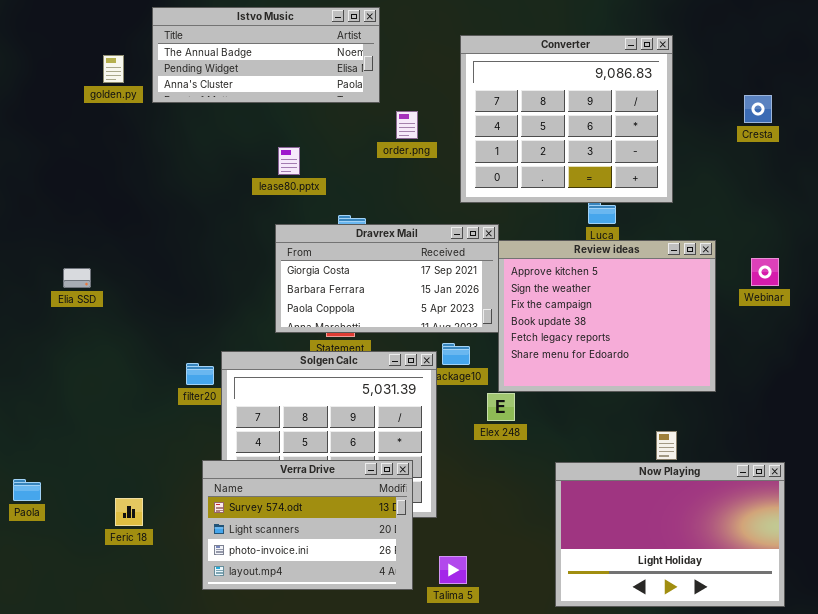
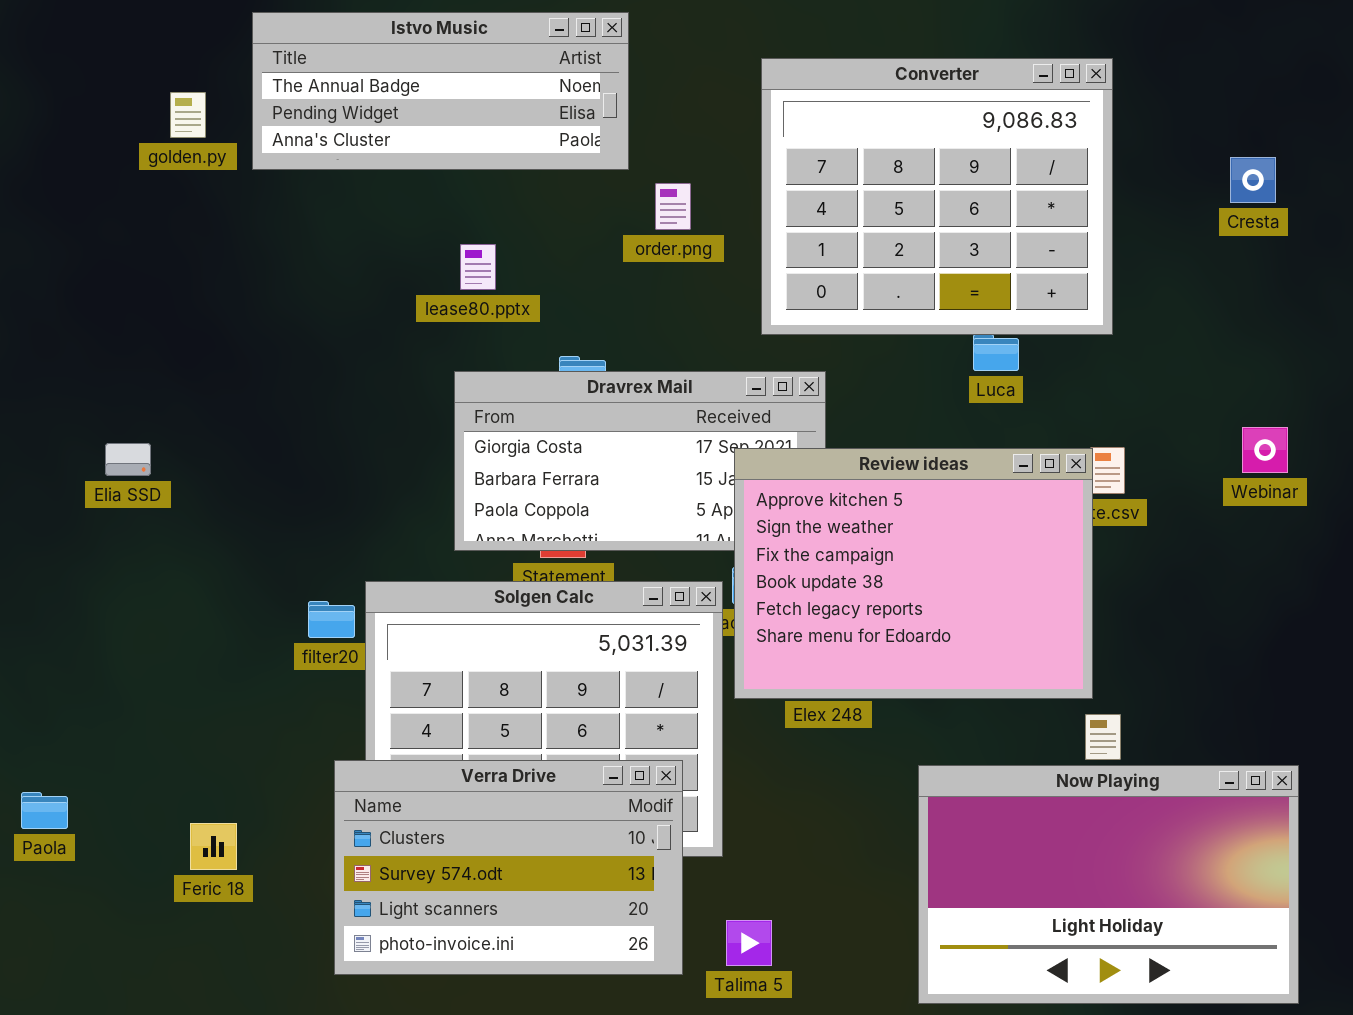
Review ideas: [498,240,716,392] -> [734,448,1093,699], moved
Verra Drive: [202,460,413,590] -> [334,760,683,975], scrolled up 1 row

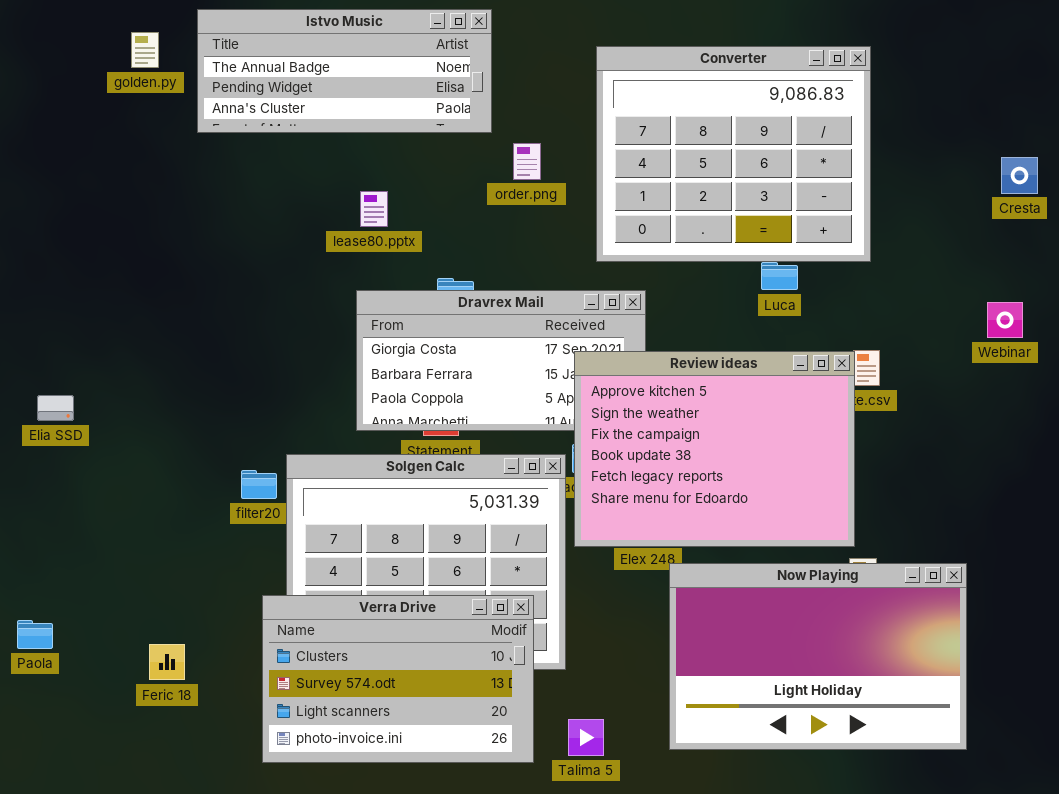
golden.py: [170,92,206,138] -> [131,32,159,68], moved
Cresta: [1230,157,1276,203] -> [1001,157,1038,194], moved
Webinar: [1242,427,1288,473] -> [987,302,1023,338], moved
Elia SSD: [105,443,151,476] -> [37,395,74,421], moved
Now Playing: [918,765,1299,1004] -> [669,563,967,750], moved

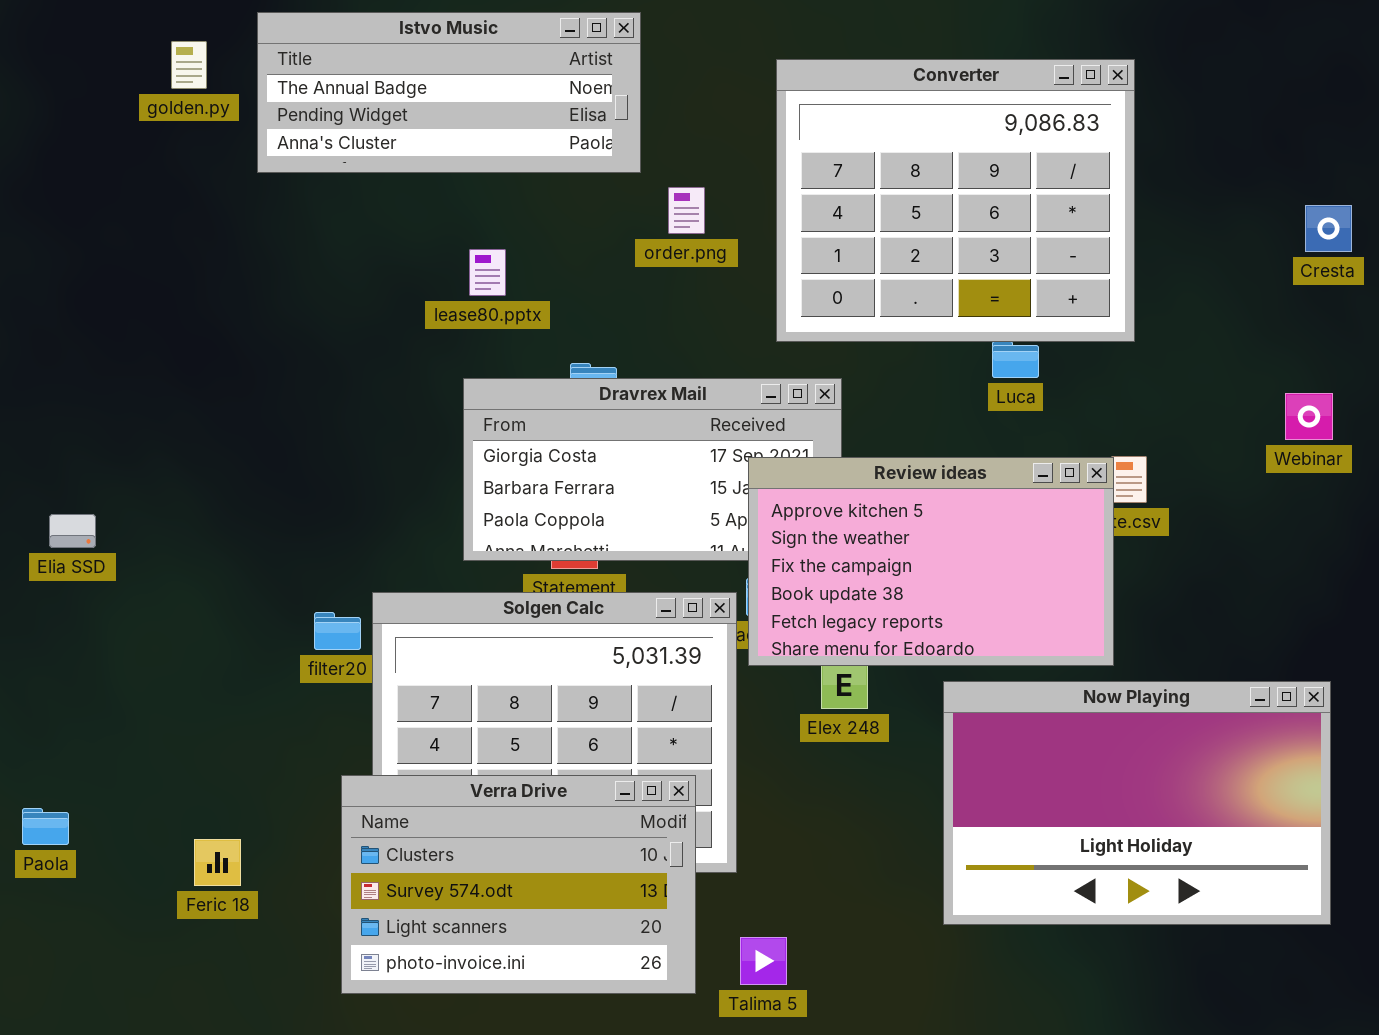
Review ideas: [574,351,855,547] -> [748,457,1114,666], resized
Now Playing: [669,563,967,750] -> [943,681,1331,925], moved

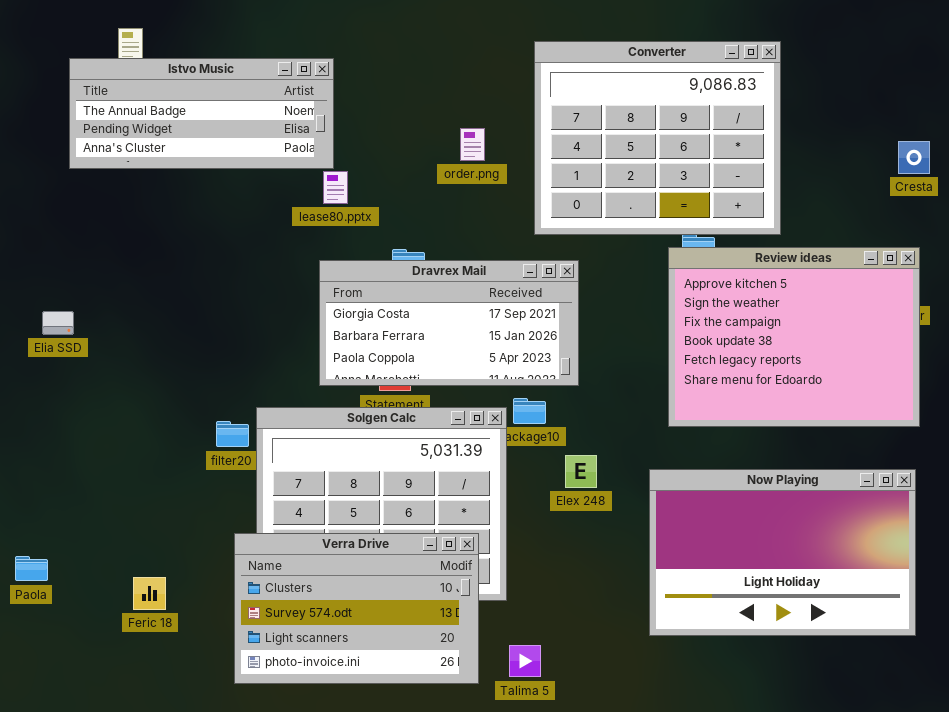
Istvo Music: [257,12,641,173] -> [69,58,334,169], moved
Review ideas: [748,457,1114,666] -> [668,247,920,427], moved, resized
Elia SSD: [49,514,96,548] -> [42,311,74,335], moved

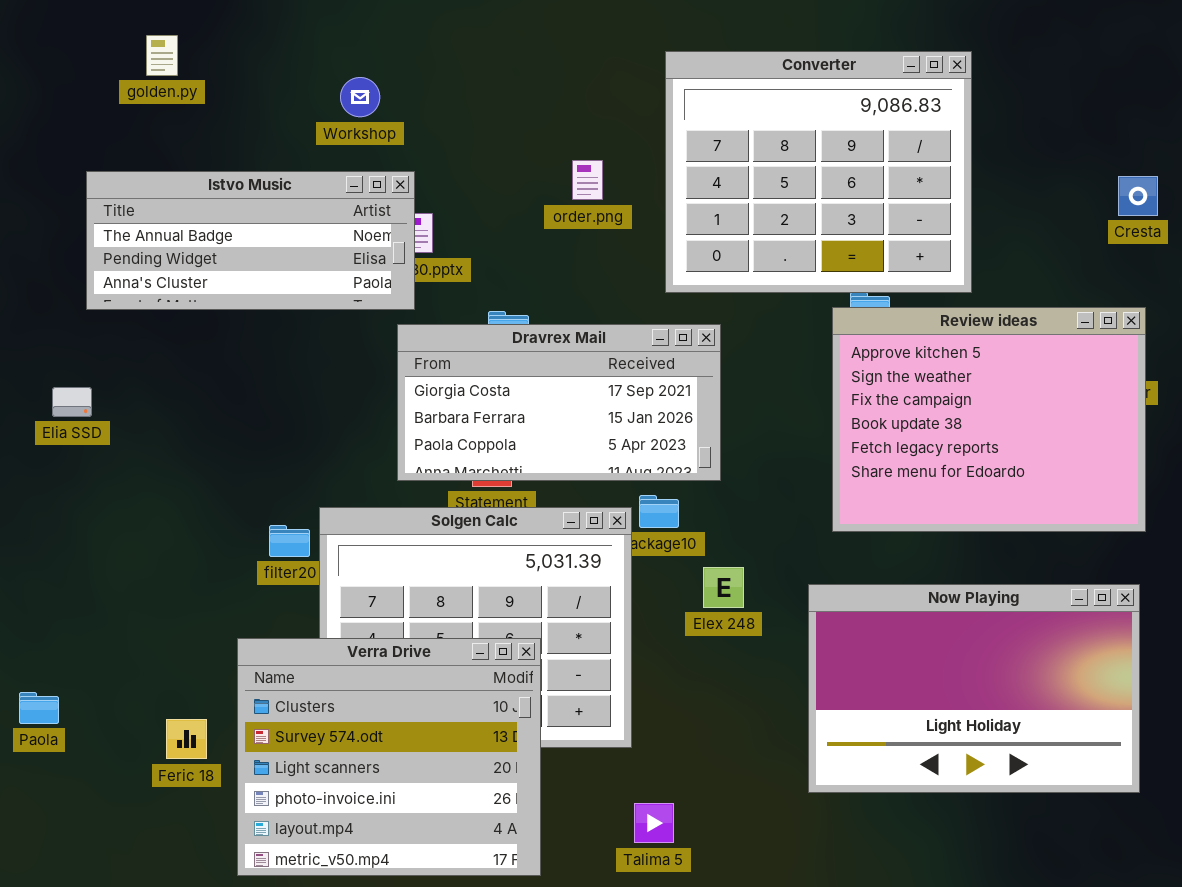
Istvo Music: [69,58,334,169] -> [86,171,415,310], moved
Verra Drive: [234,533,479,684] -> [237,638,541,876], moved, resized

